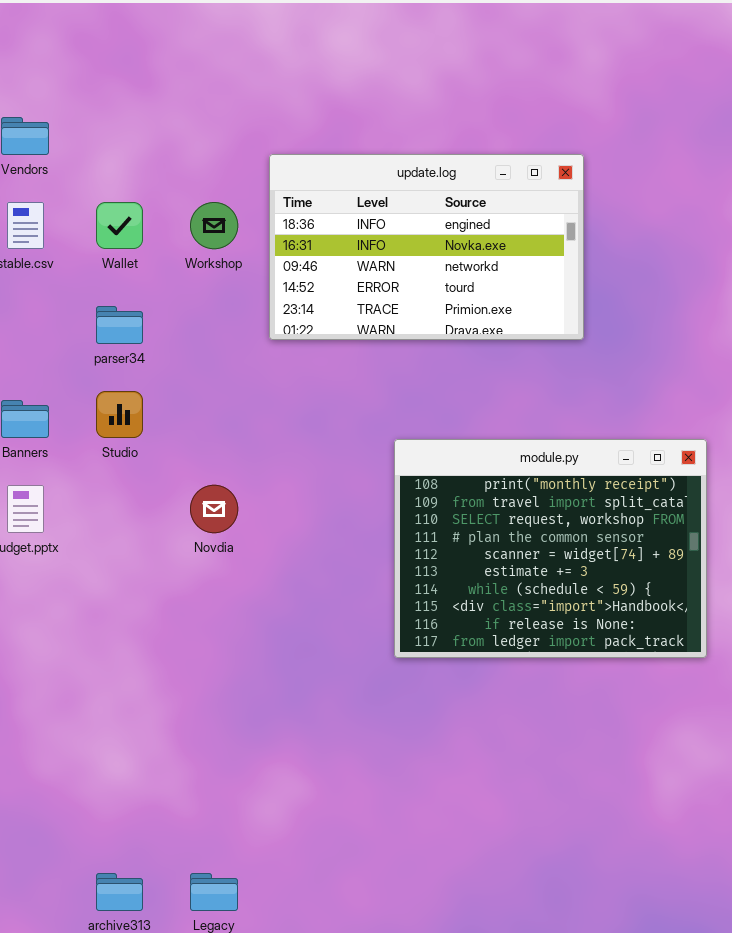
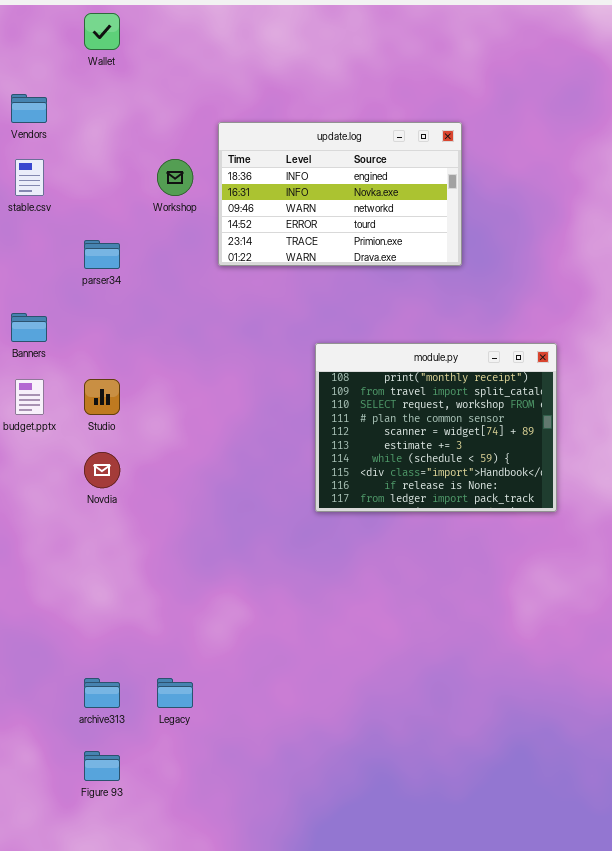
Wallet: [96,202,143,249] -> [84,13,120,50], moved
Studio: [96,391,143,438] -> [84,379,120,415], moved
Novdia: [190,485,238,533] -> [84,452,120,488], moved

